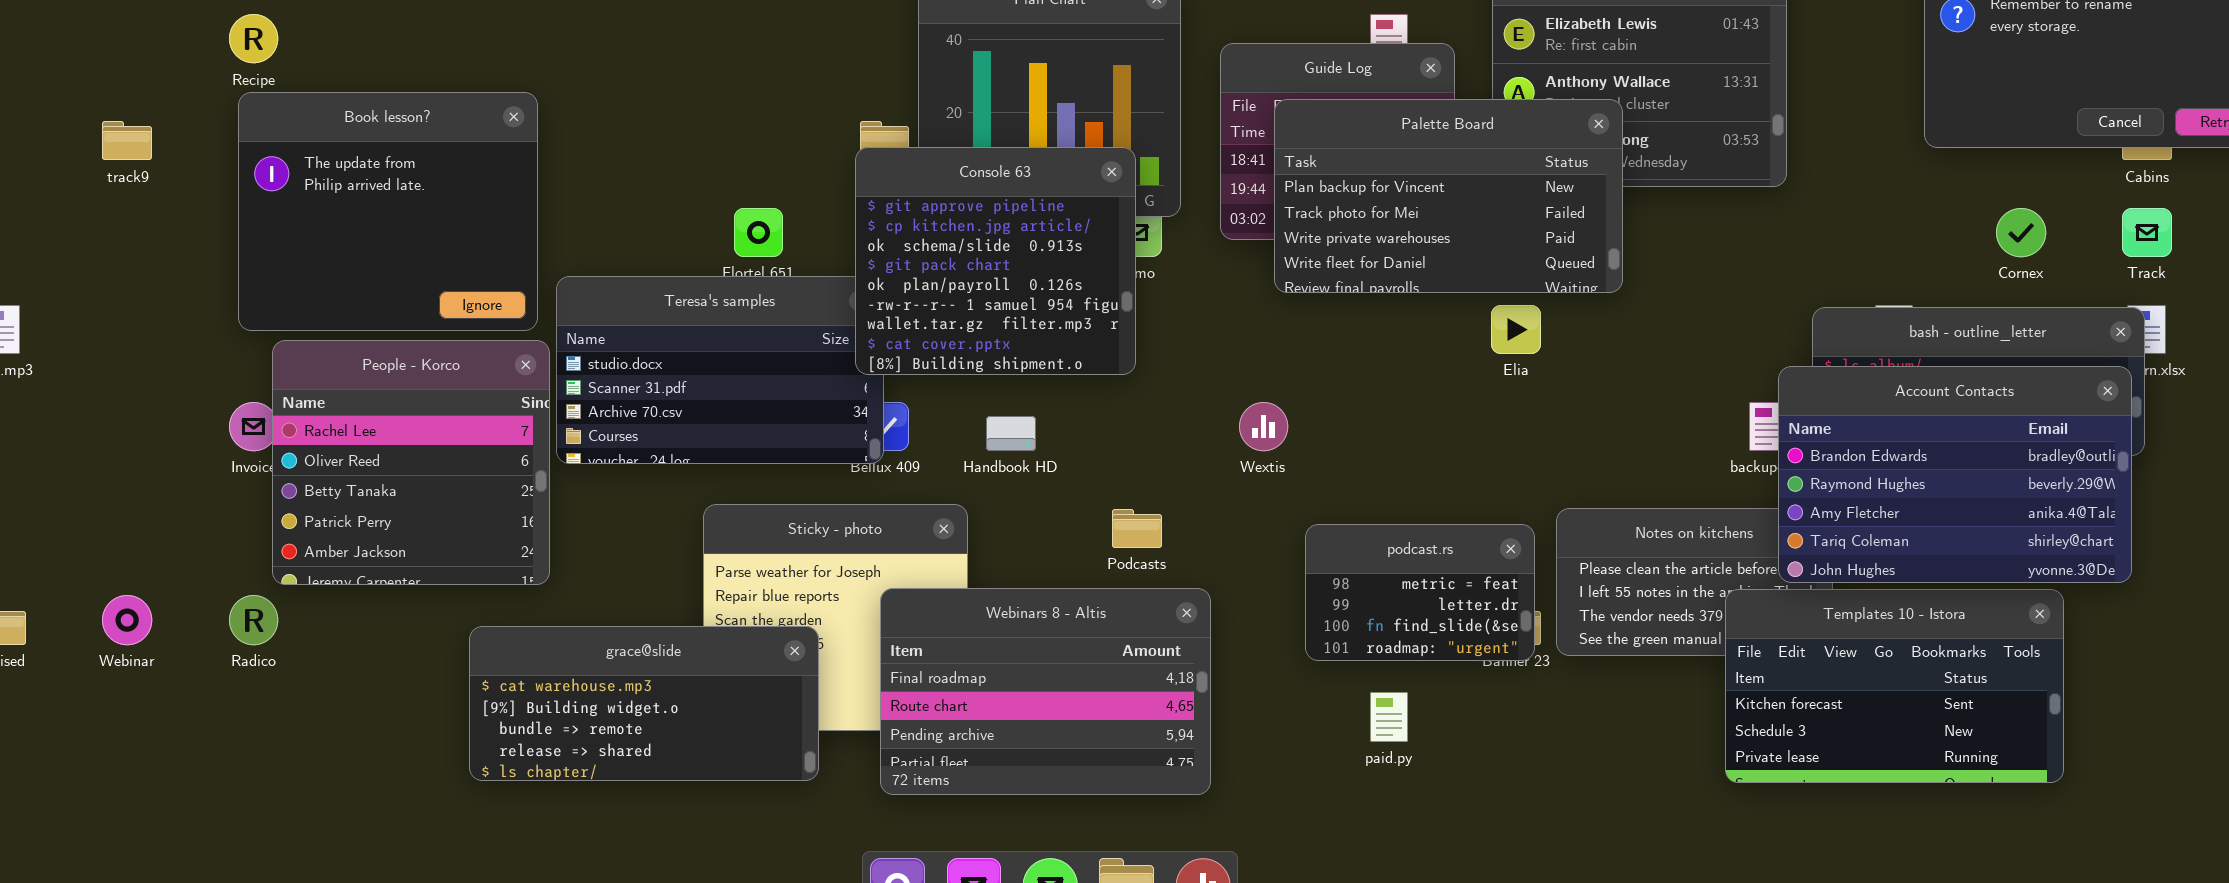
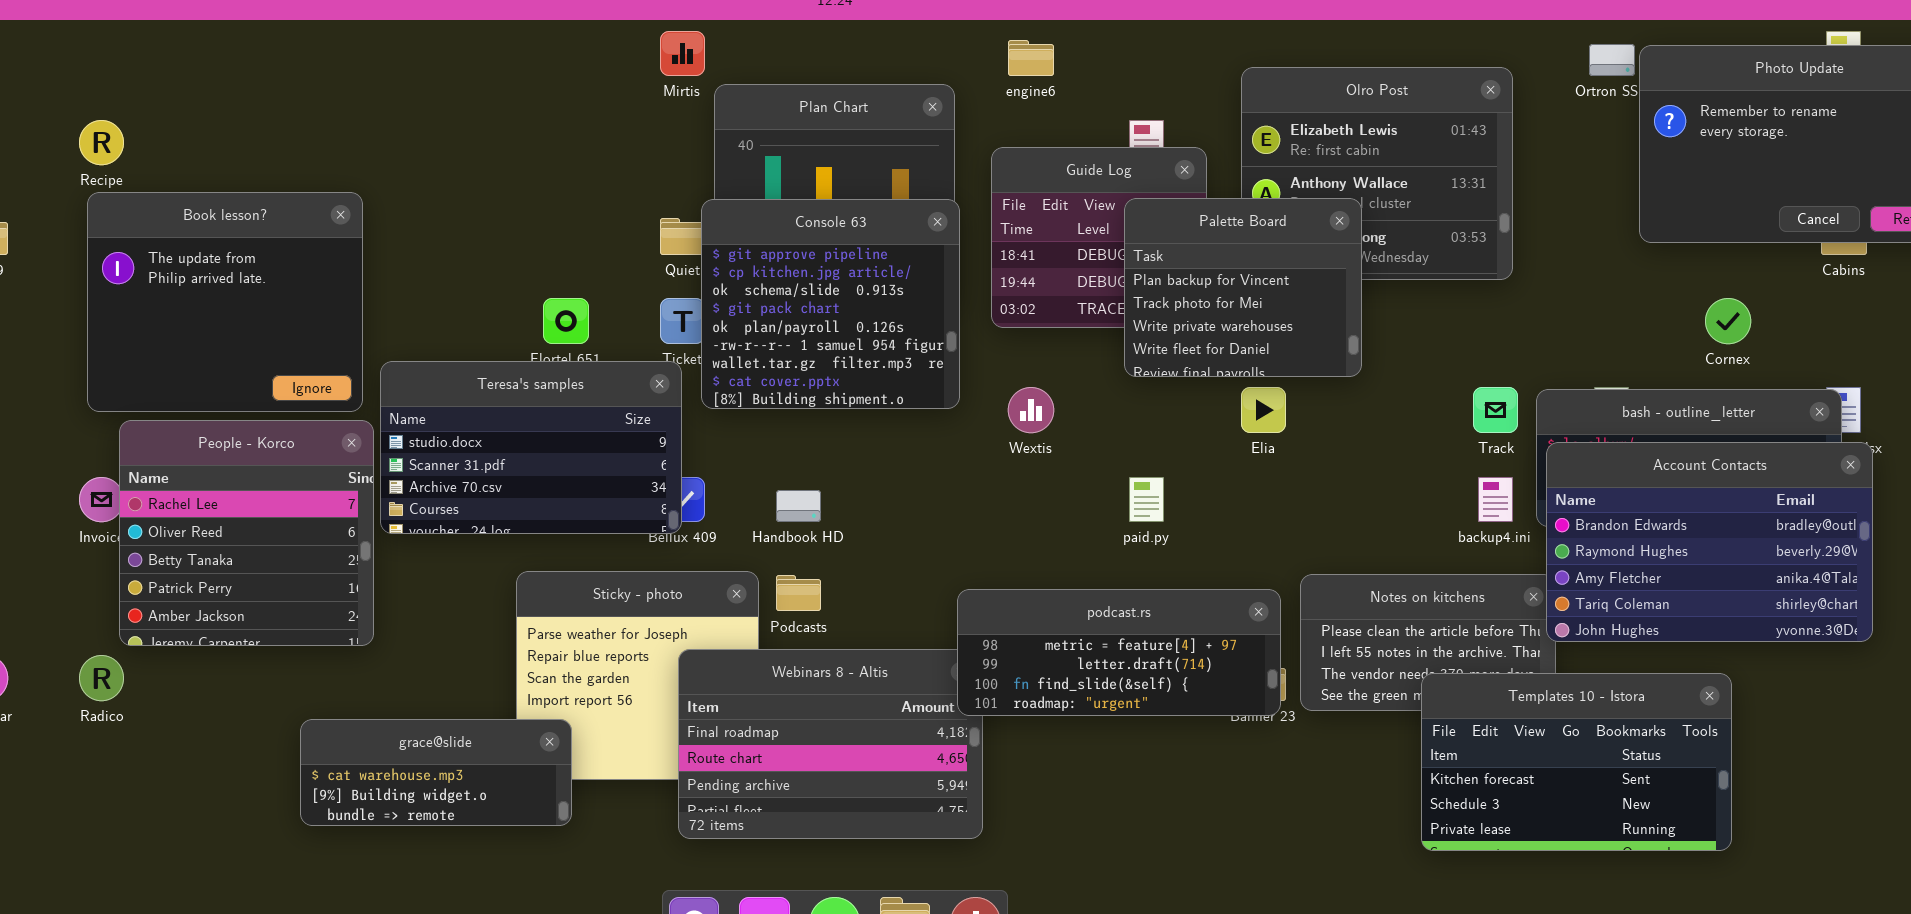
Palette Board: [1274,99,1623,293] -> [1124,198,1362,377], resized
Console 63: [855,147,1136,375] -> [701,199,960,409], moved
Track: [2122,208,2172,257] -> [1473,387,1518,433], moved
Account Contacts: [1778,366,2132,583] -> [1546,442,1873,642], moved
Wextis: [1239,402,1288,451] -> [1008,387,1054,433], moved
Podcasts: [1112,509,1162,548] -> [776,575,821,611], moved
podcast.rs: [1305,524,1535,661] -> [957,589,1281,716], resized
Templates 10 - Istora: [1725,589,2064,783] -> [1421,673,1732,851], moved
grace@slide: [469,626,819,781] -> [300,719,572,826], resized
paid.py: [1370,692,1408,742] -> [1129,477,1164,522], moved

